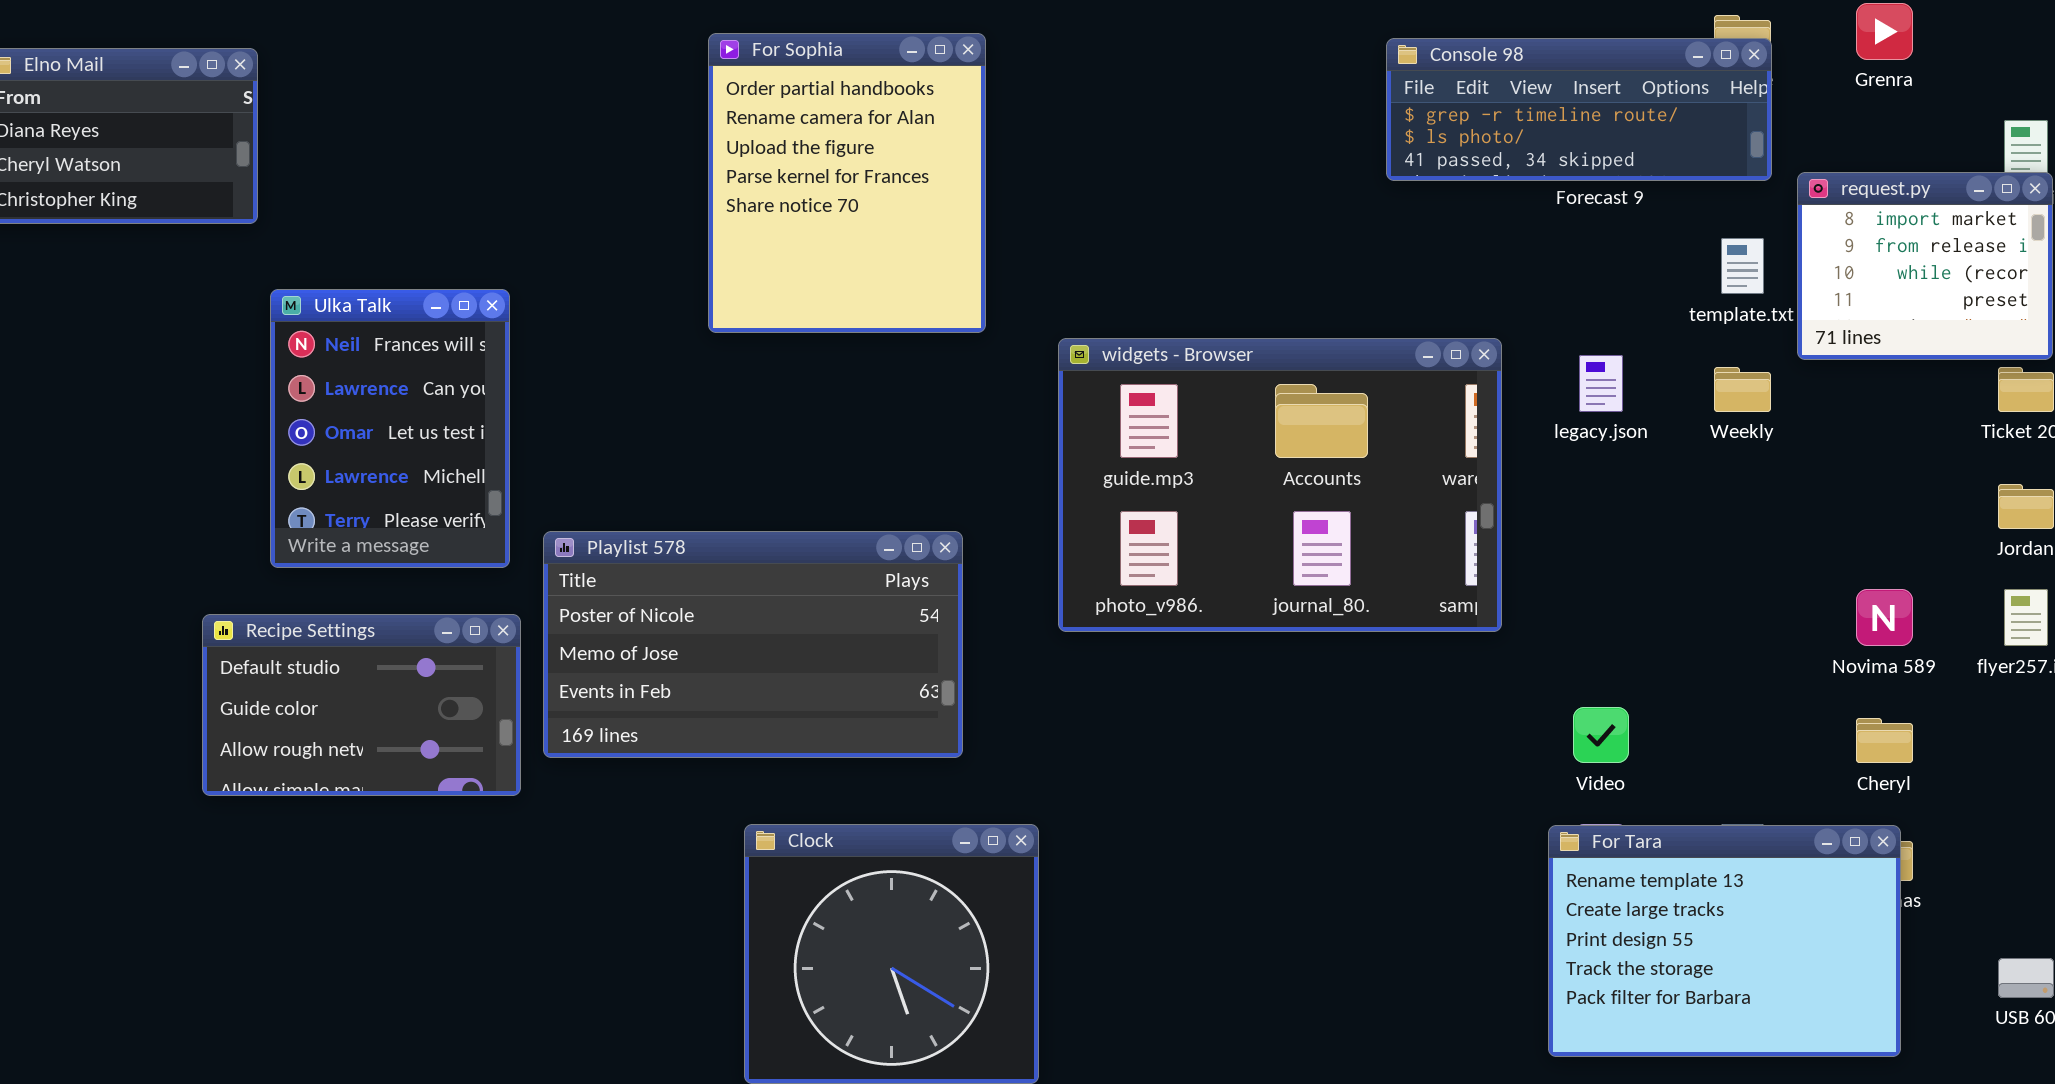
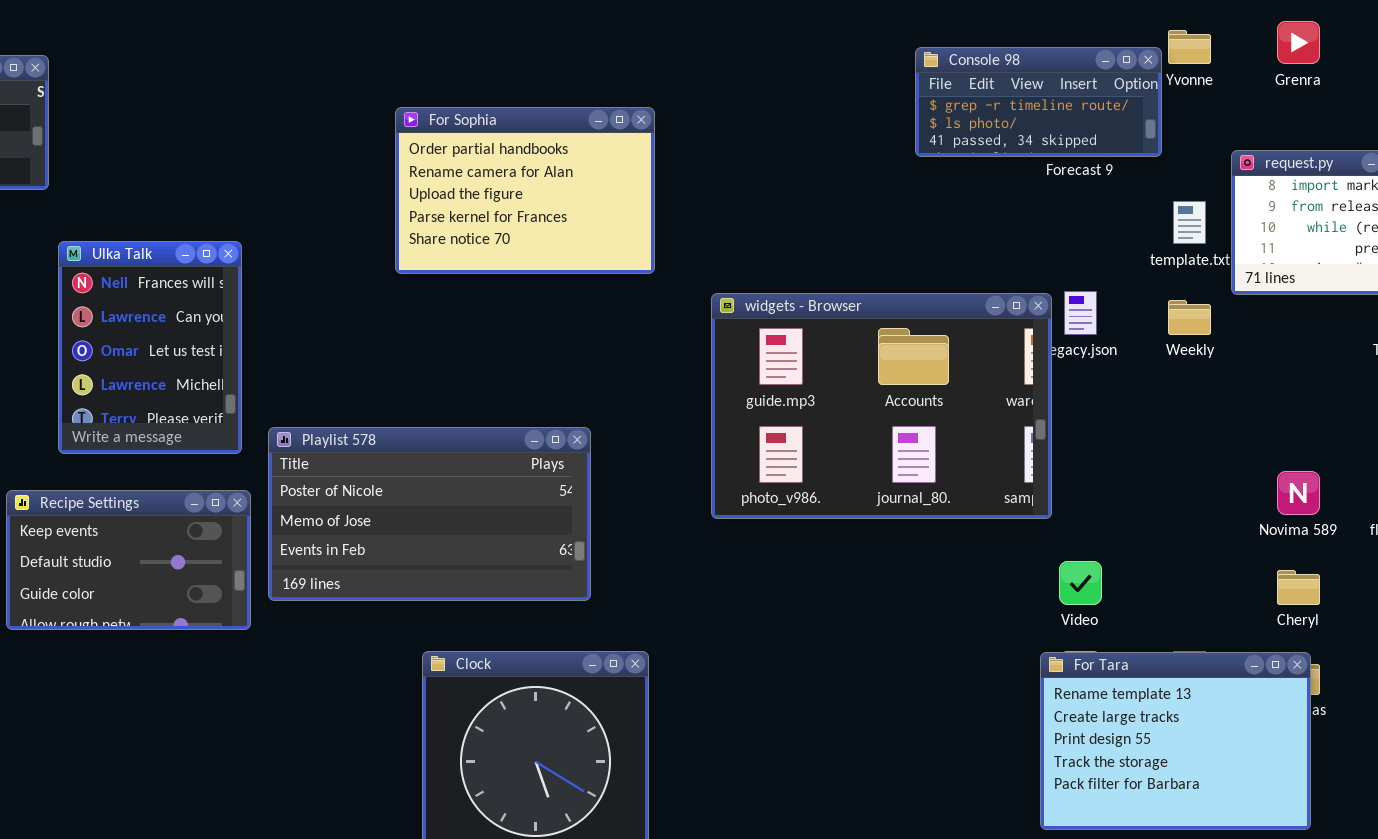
For Sophia: [708,33,986,333] -> [395,107,655,274], resized
Console 98: [1386,38,1772,181] -> [915,47,1162,157], resized
widgets - Browser: [1058,338,1502,632] -> [711,293,1052,519], moved
Recipe Settings: [202,614,521,796] -> [6,490,251,630], scrolled up 1 row

